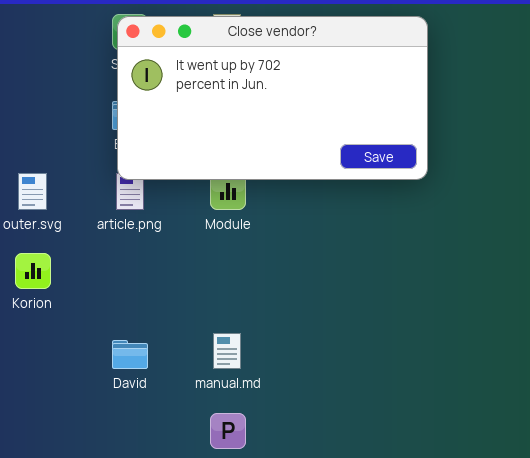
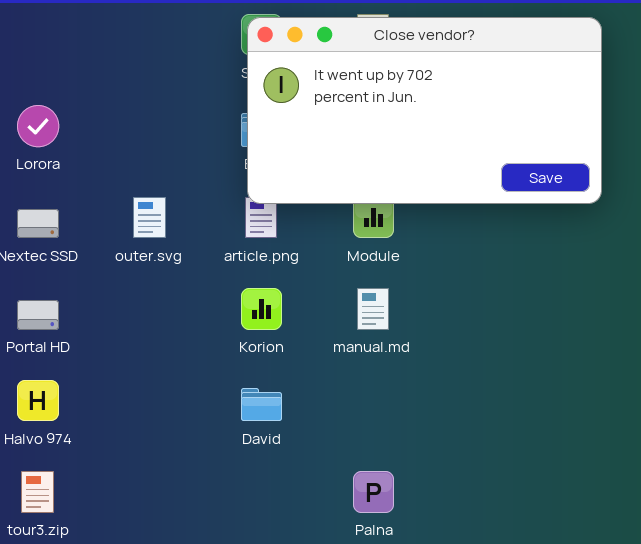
Korion: [15,253,51,289] -> [241,288,282,330], moved
manual.md: [213,333,241,369] -> [357,288,389,330], moved

